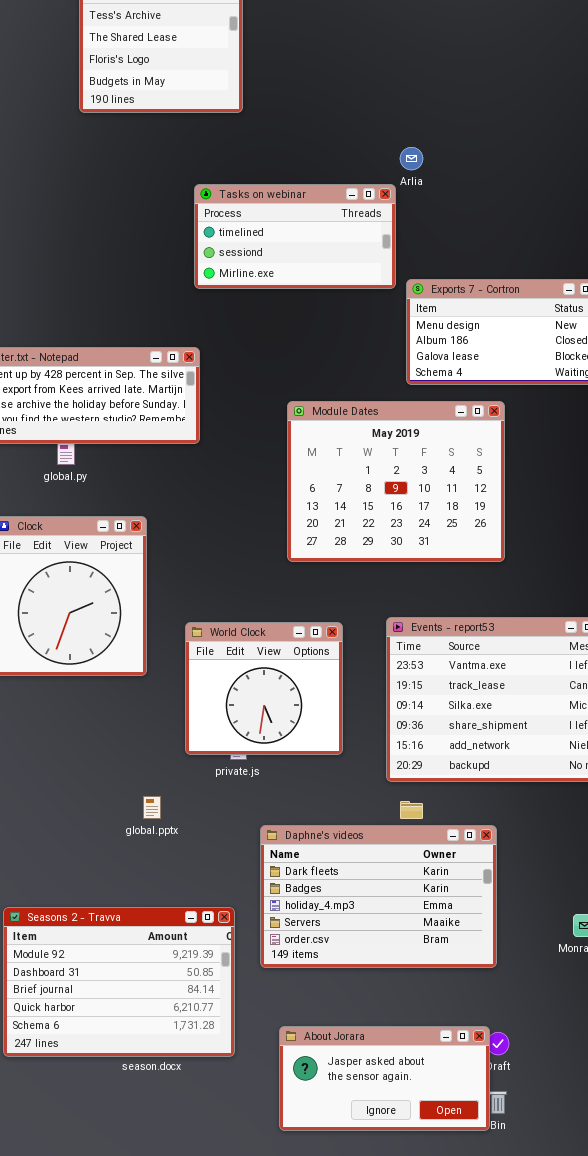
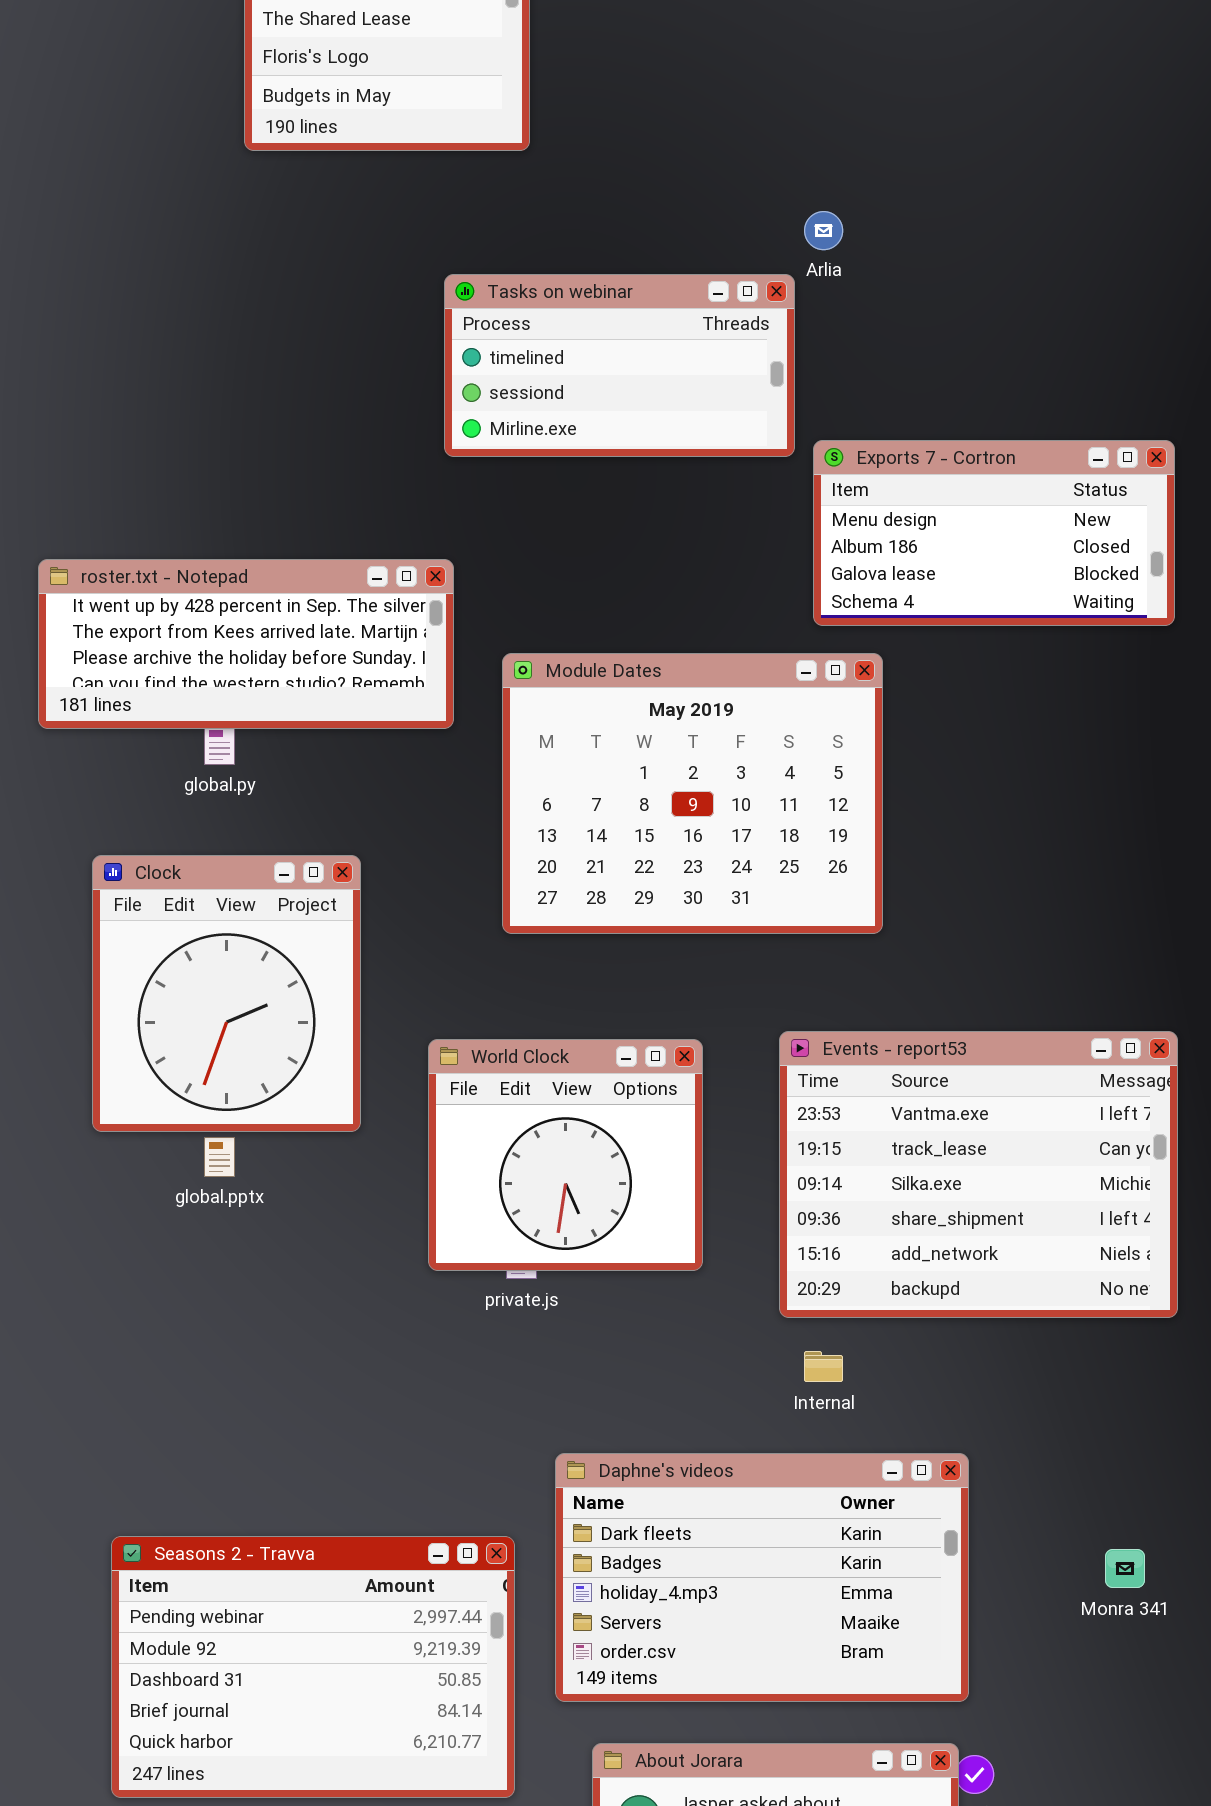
Module Dates: [287,401,505,562] -> [502,653,883,934], moved
global.pptx: [143,796,161,819] -> [204,1137,235,1177], moved
Daphne's videos: [260,825,497,968] -> [555,1453,969,1702], moved
Seasons 2 - Travva: [3,907,235,1057] -> [111,1536,515,1798], scrolled up 1 row

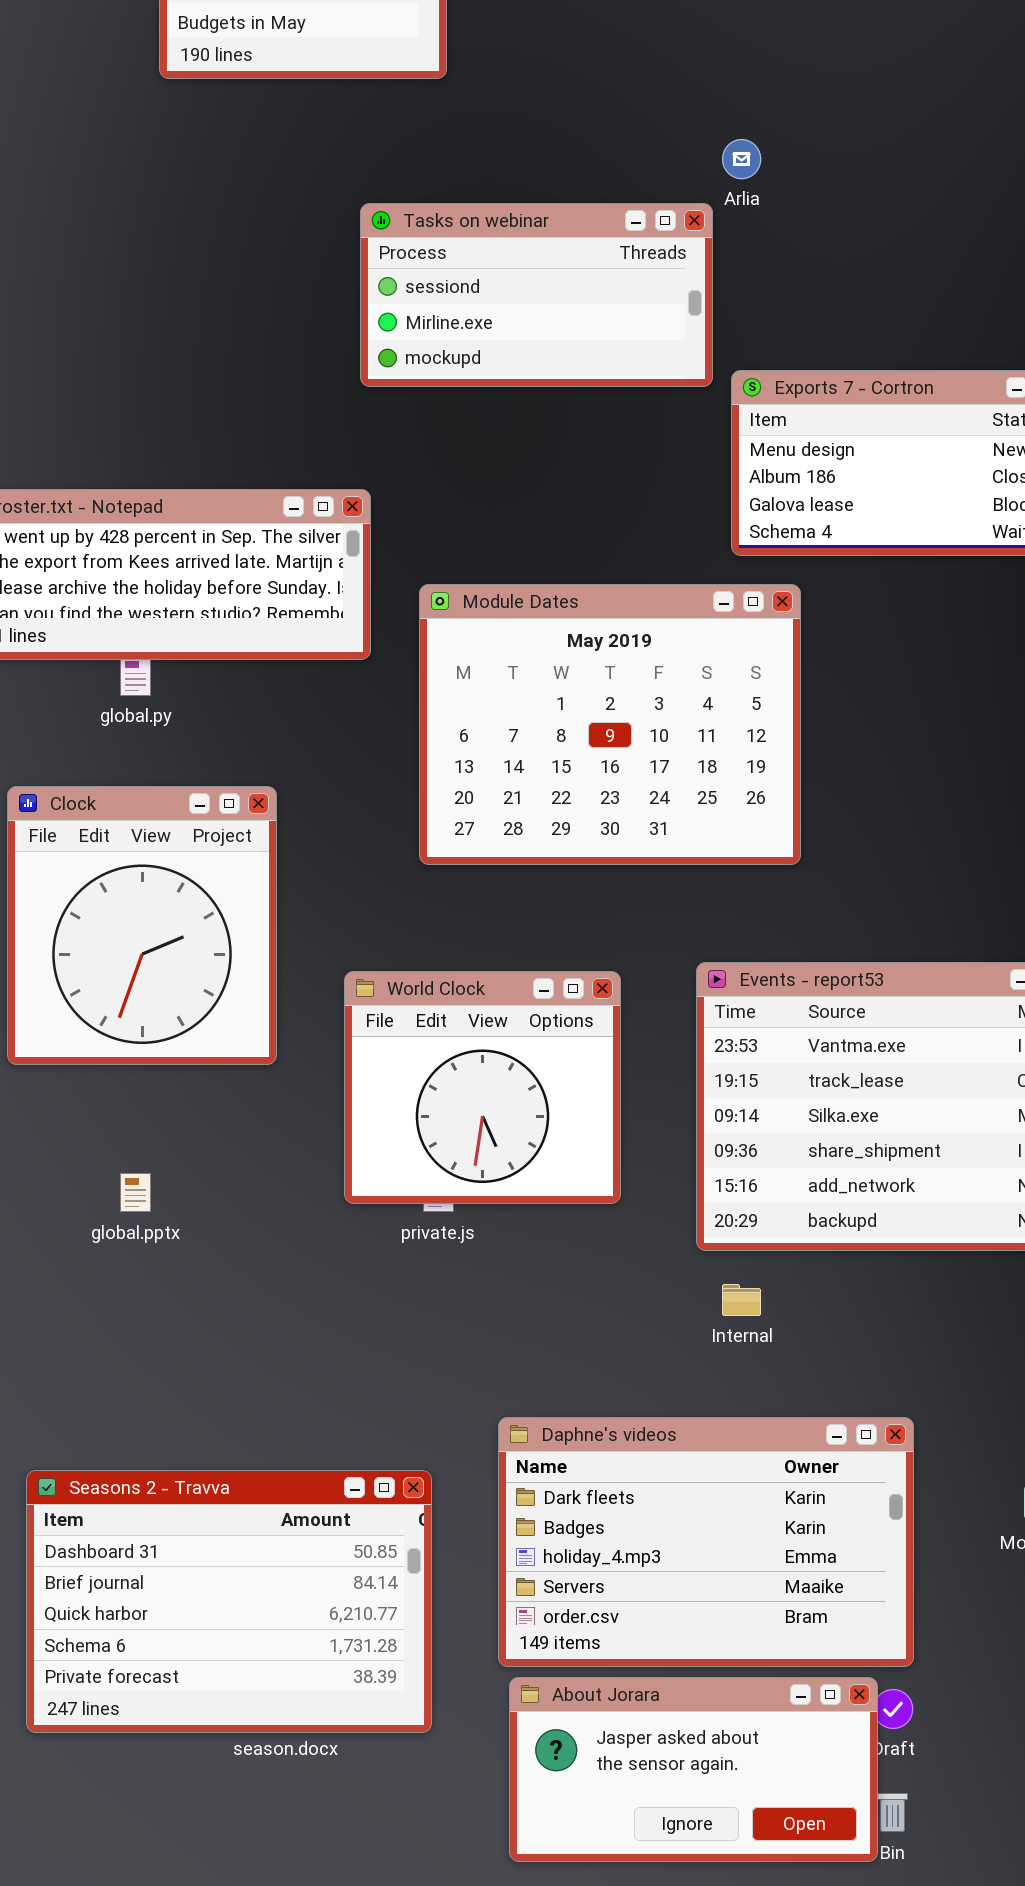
Tasks on webinar: [444,274,795,457] -> [360,203,713,387], scrolled down 1 row
global.pptx: [204,1137,235,1177] -> [120,1173,151,1212], moved
Daphne's videos: [555,1453,969,1702] -> [498,1417,914,1667], moved
Seasons 2 - Travva: [111,1536,515,1798] -> [26,1470,432,1733], scrolled down 2 rows

